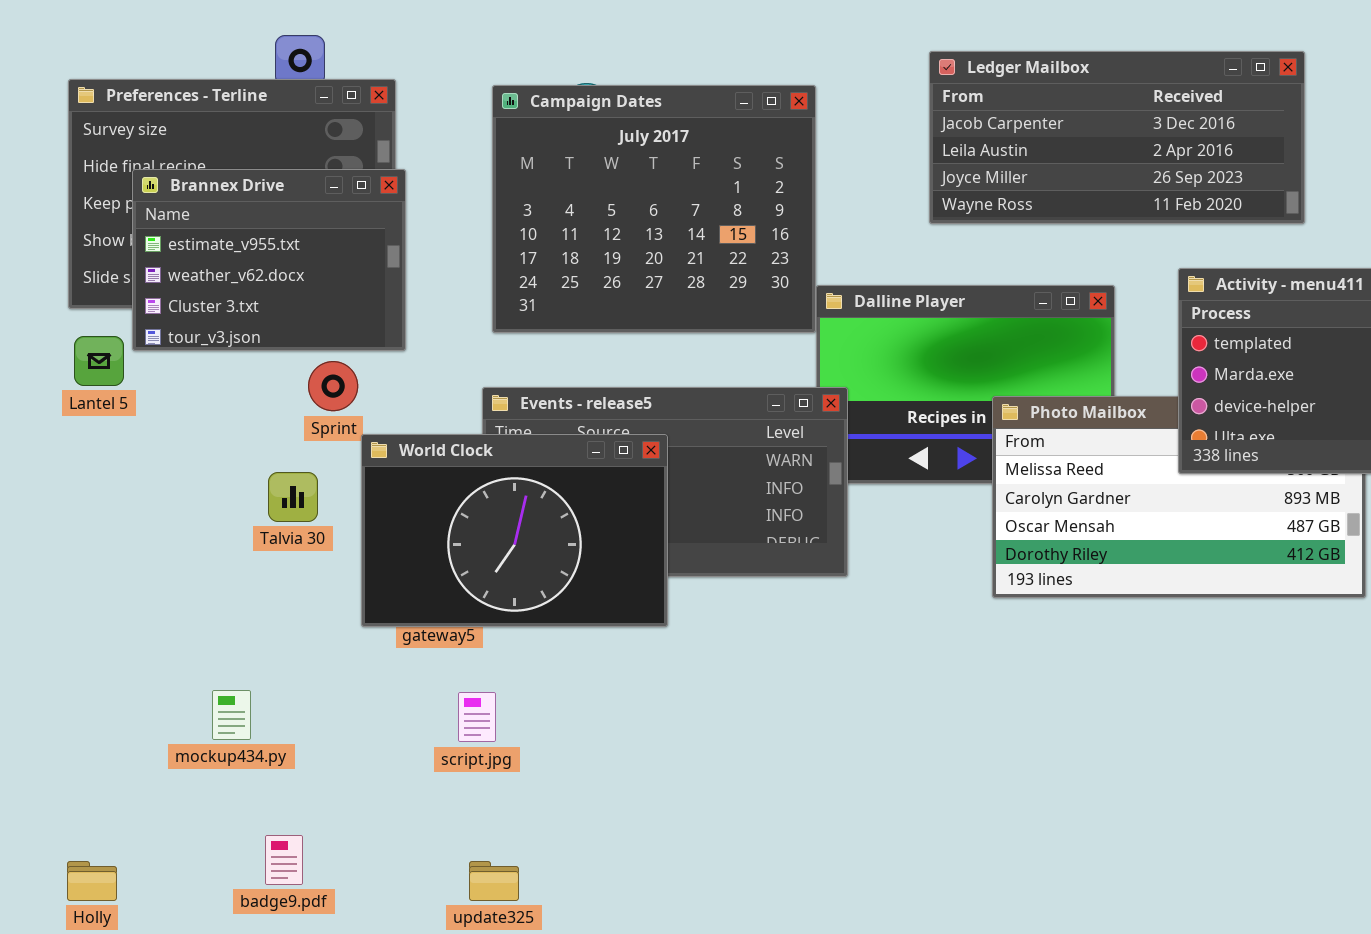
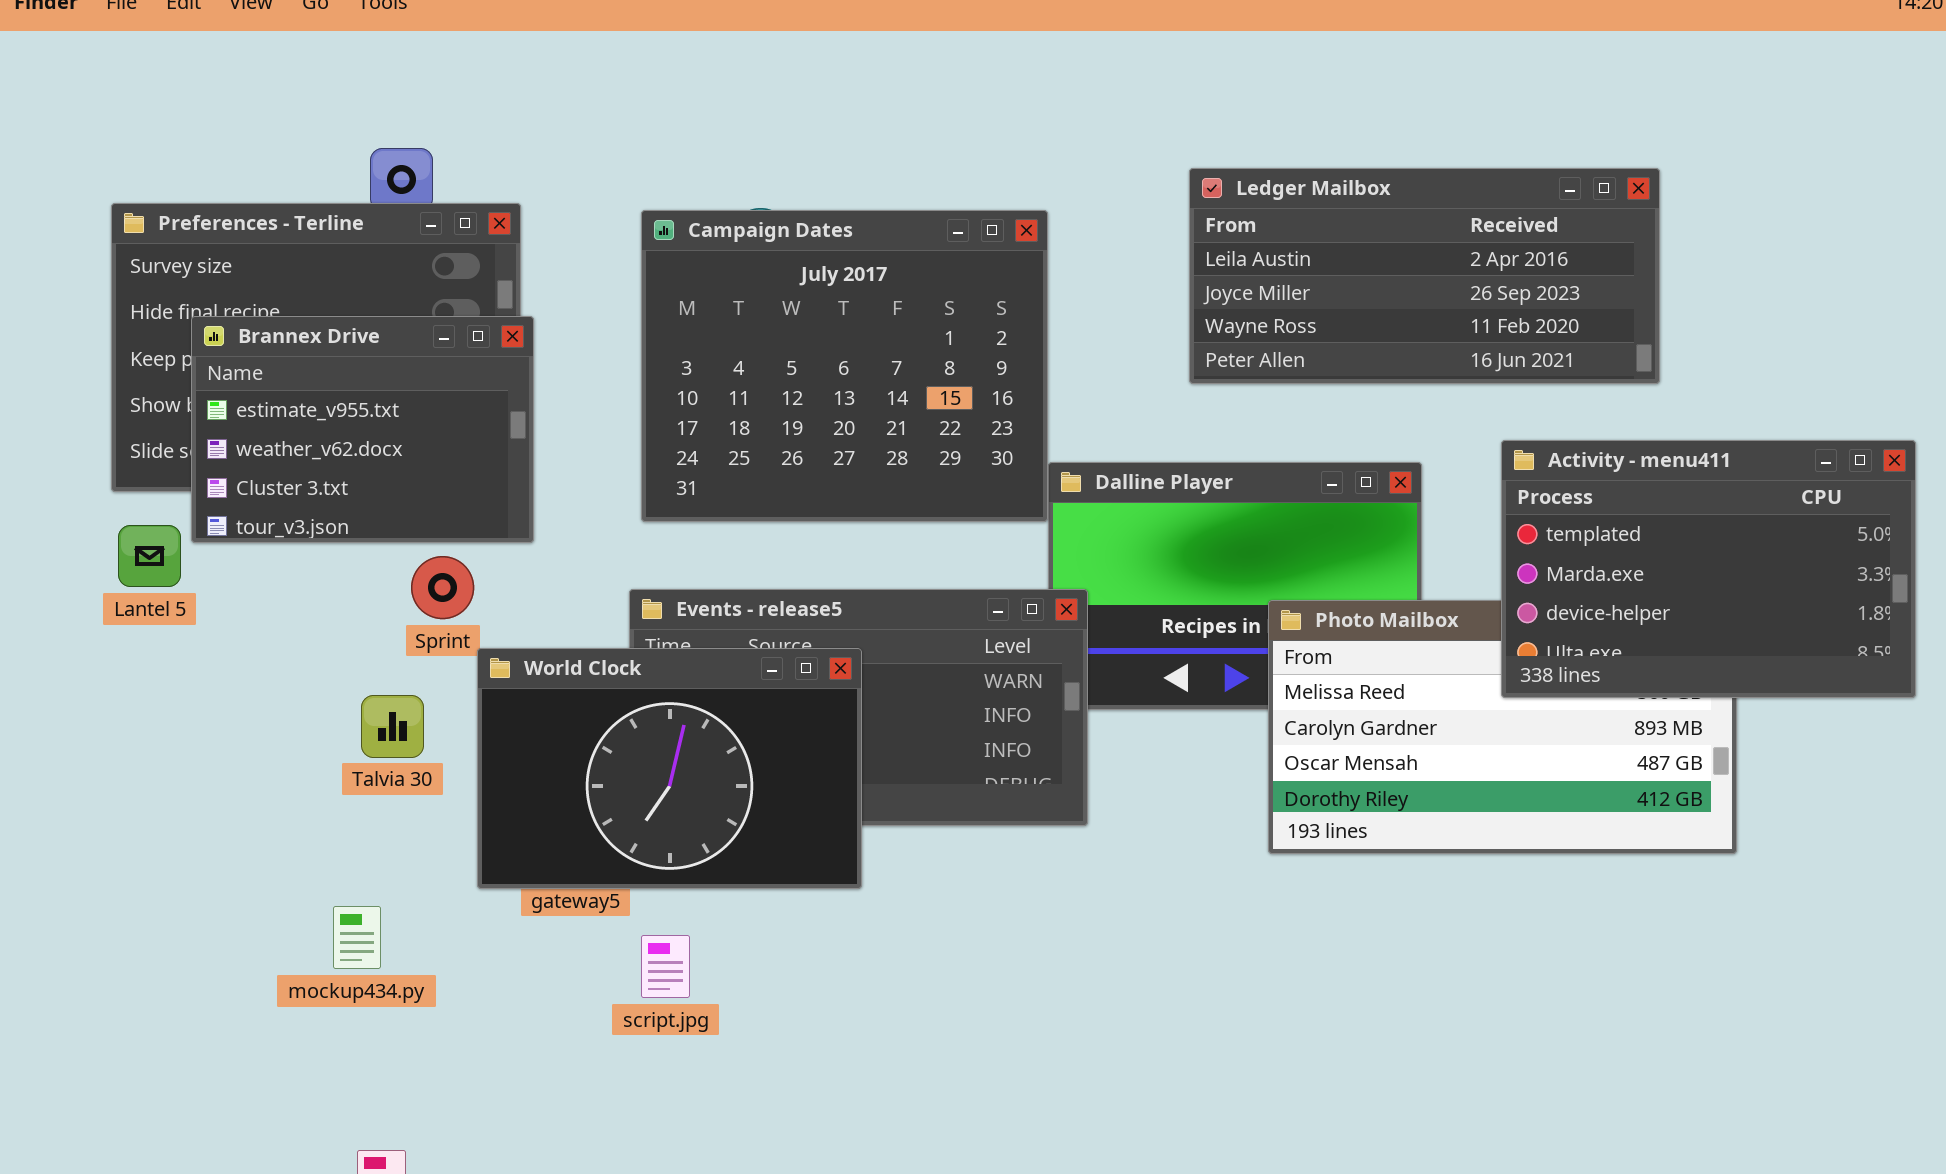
Ledger Mailbox: [929,51,1305,224] -> [1189,168,1660,384], scrolled down 1 row
mockup434.py: [212,690,251,740] -> [333,906,381,969], moved
script.jpg: [458,692,496,742] -> [641,935,690,998], moved

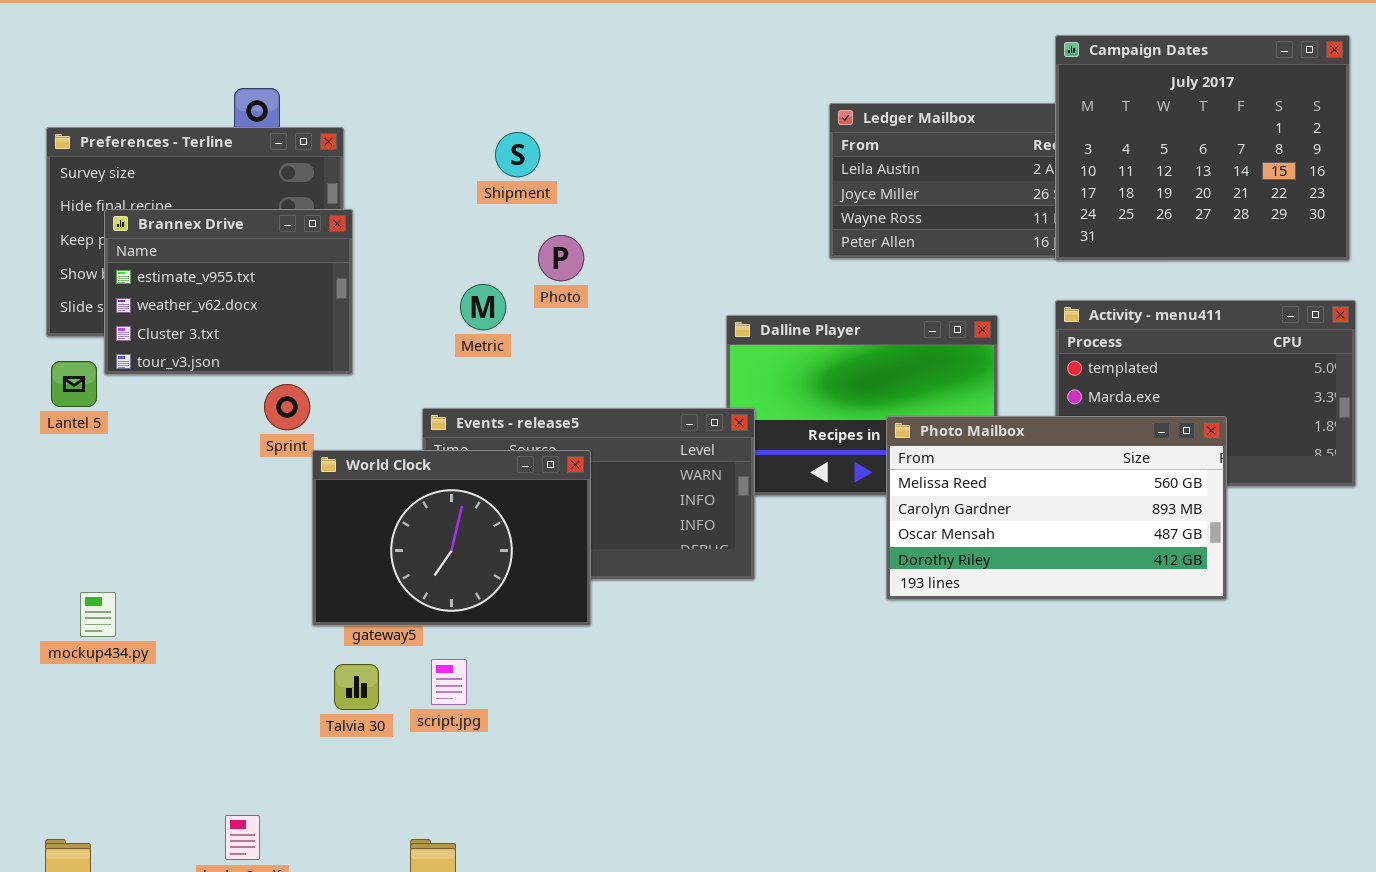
Campaign Dates: [641,210,1048,522] -> [1055,35,1350,261], moved
Photo Mailbox: [1268,600,1737,854] -> [886,416,1227,600], raised
Talvia 30: [361,695,424,758] -> [334,664,379,710], moved
mockup434.py: [333,906,381,969] -> [80,592,116,637], moved

